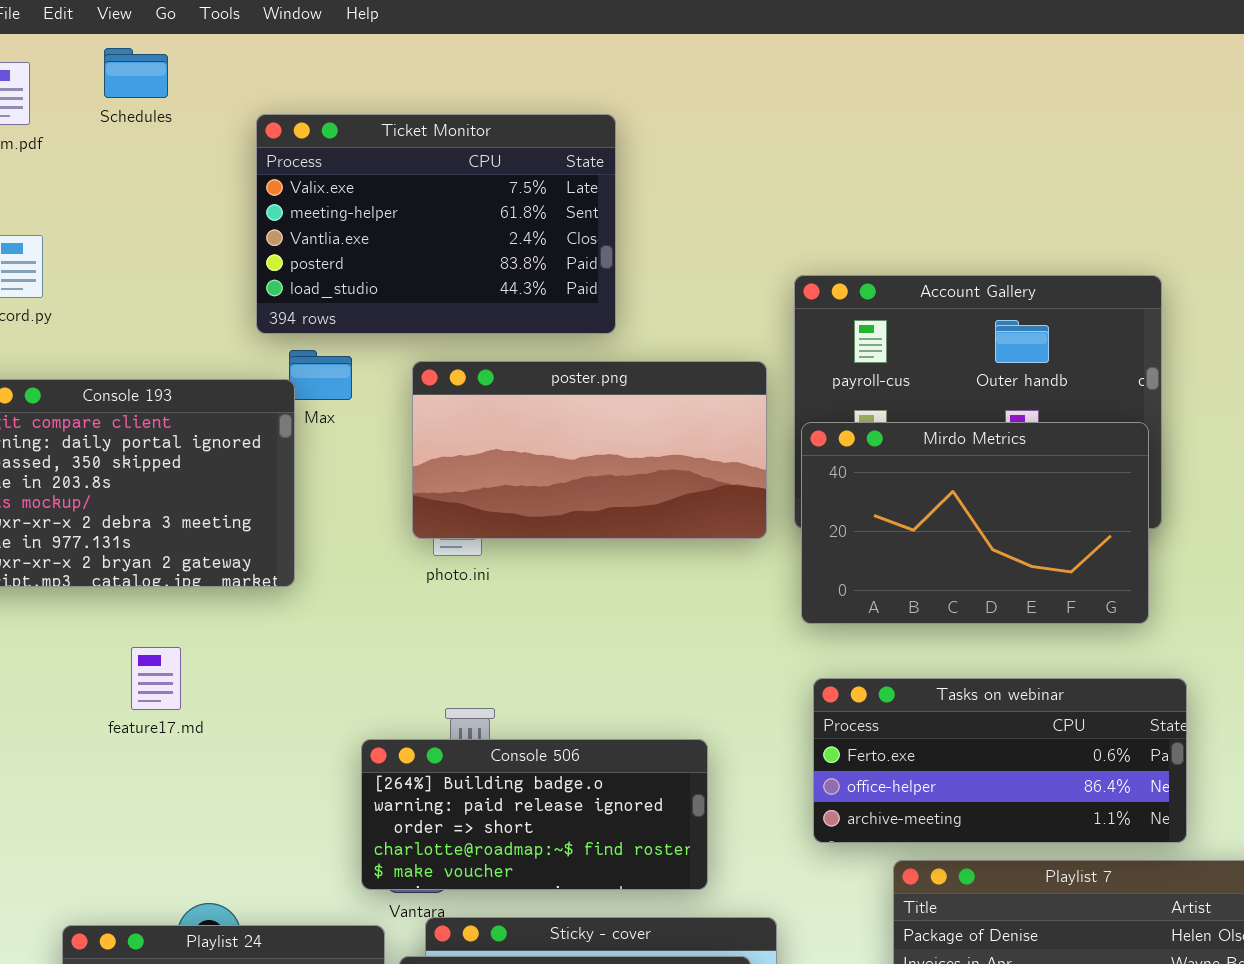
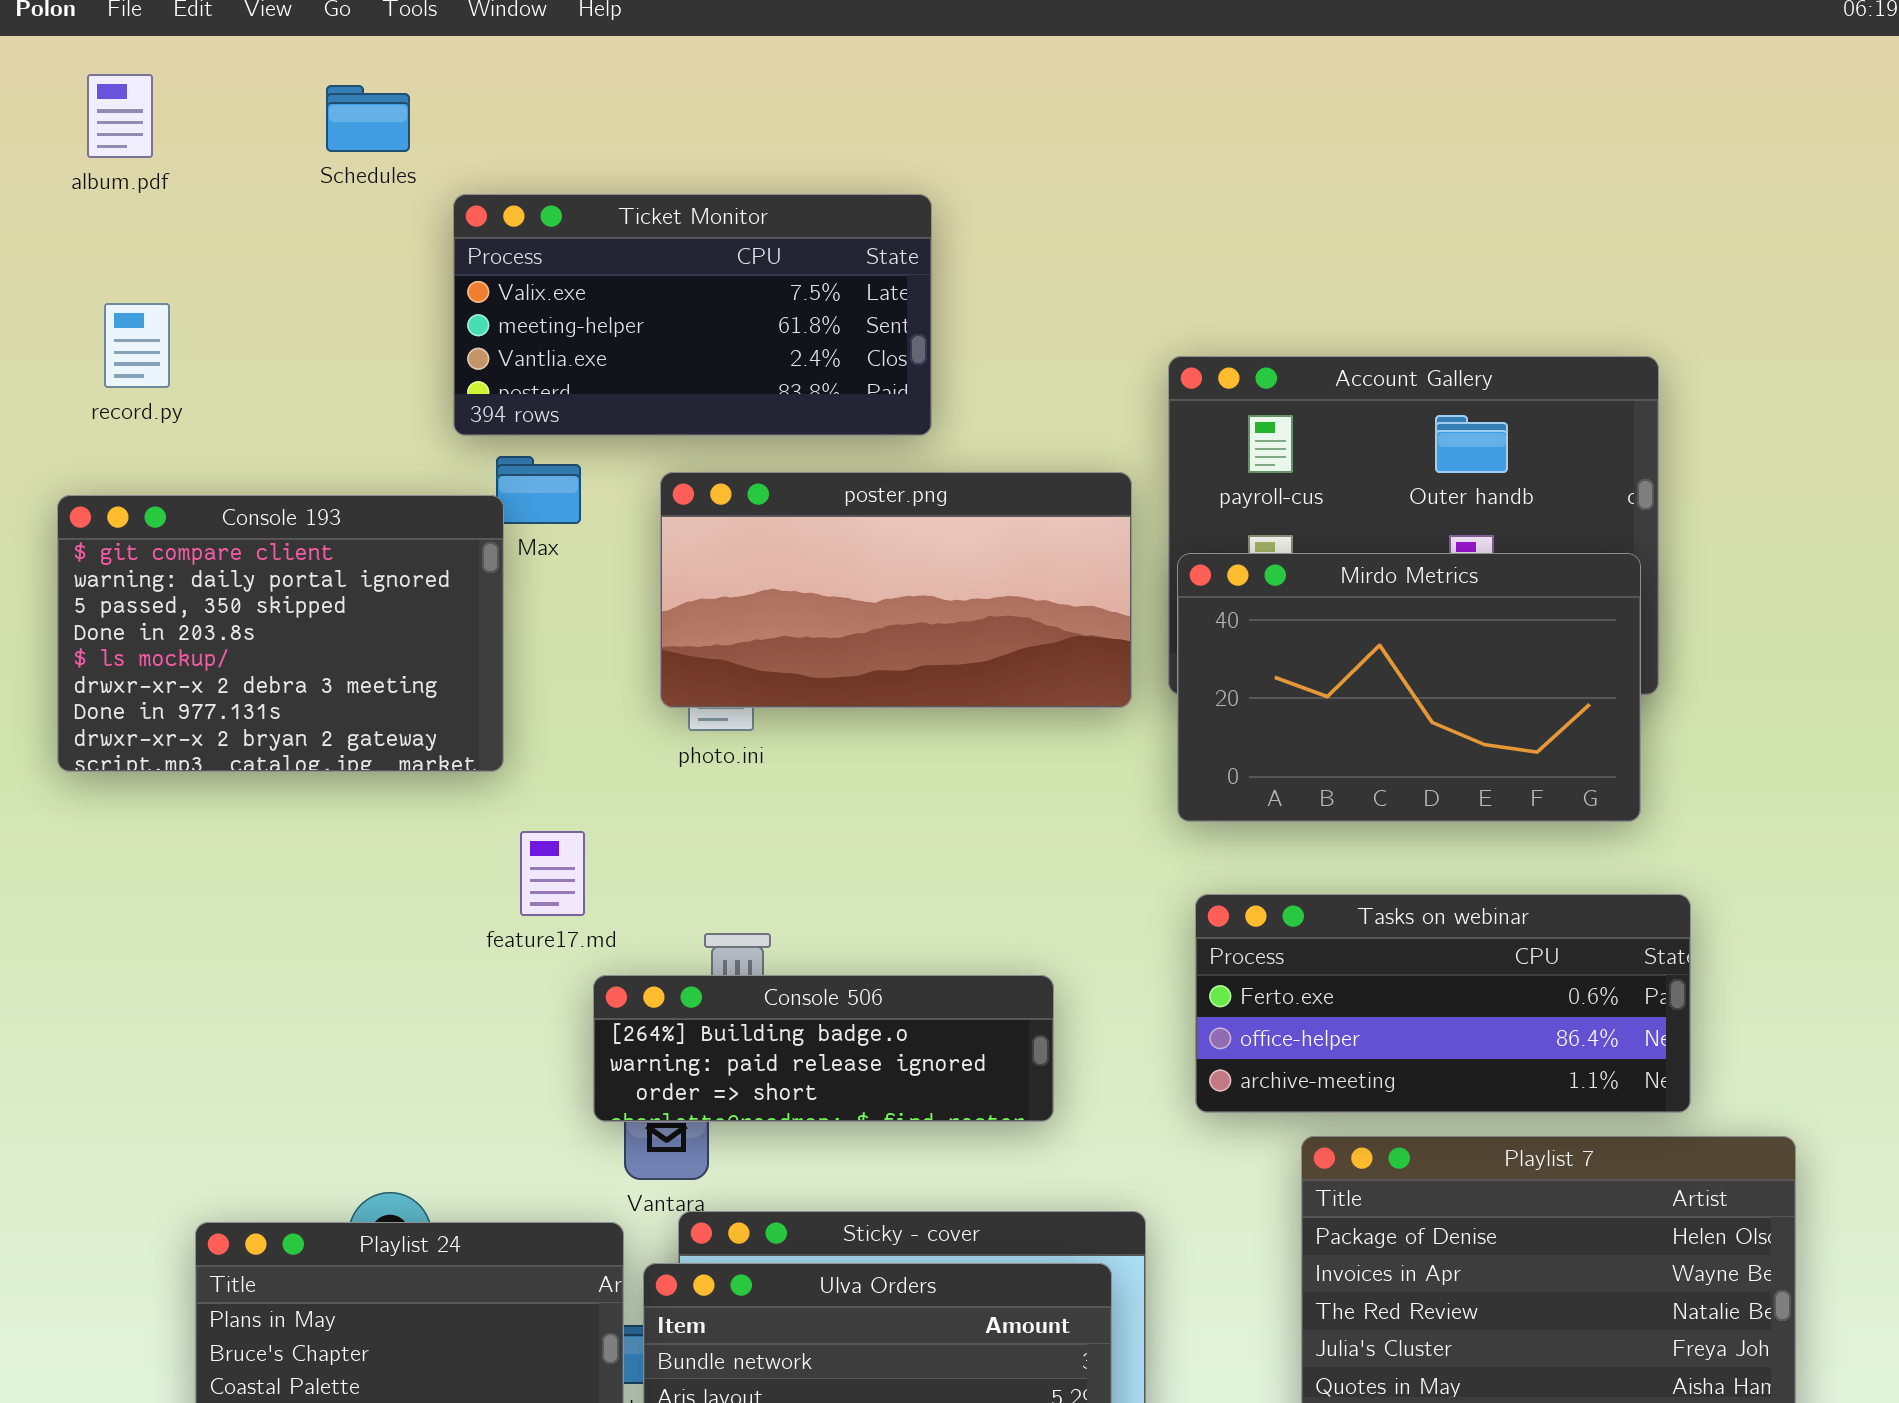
Schedules: [104,48,168,98] -> [326,85,410,152], moved
Ticket Monitor: [256,114,616,334] -> [453,194,932,436], resized
feature17.md: [131,647,181,710] -> [520,831,585,916], moved
Console 506: [361,739,708,890] -> [593,975,1054,1122], resized

